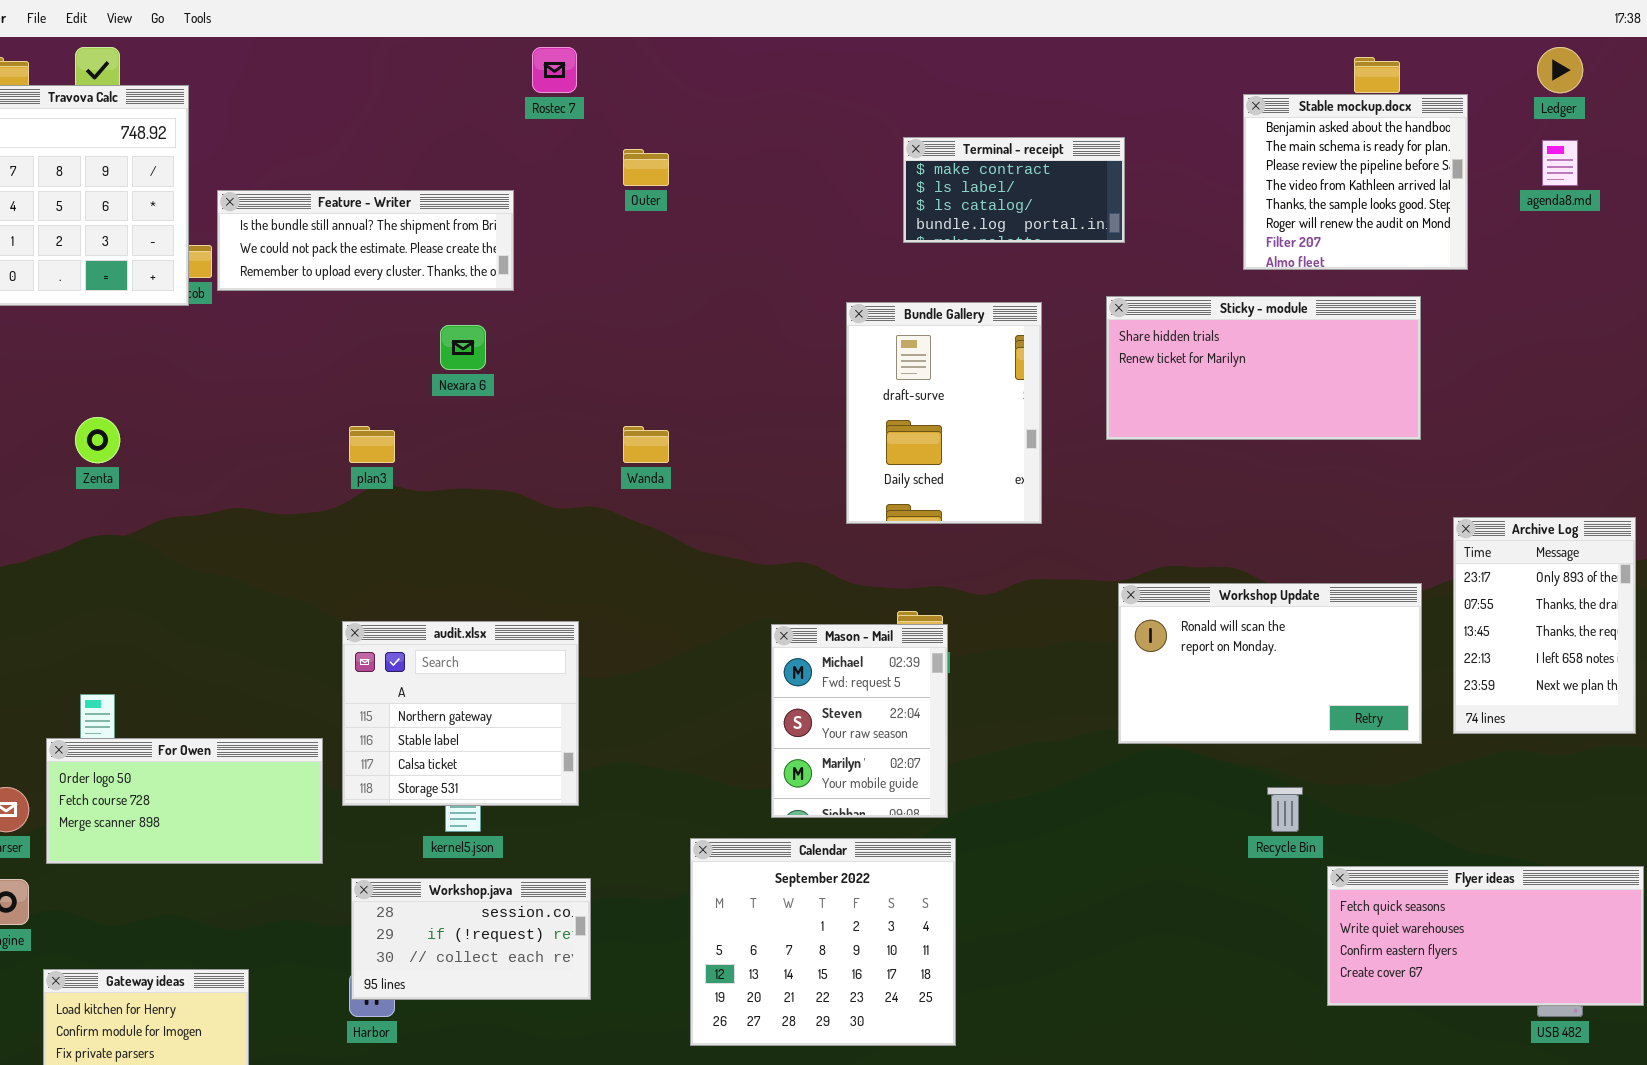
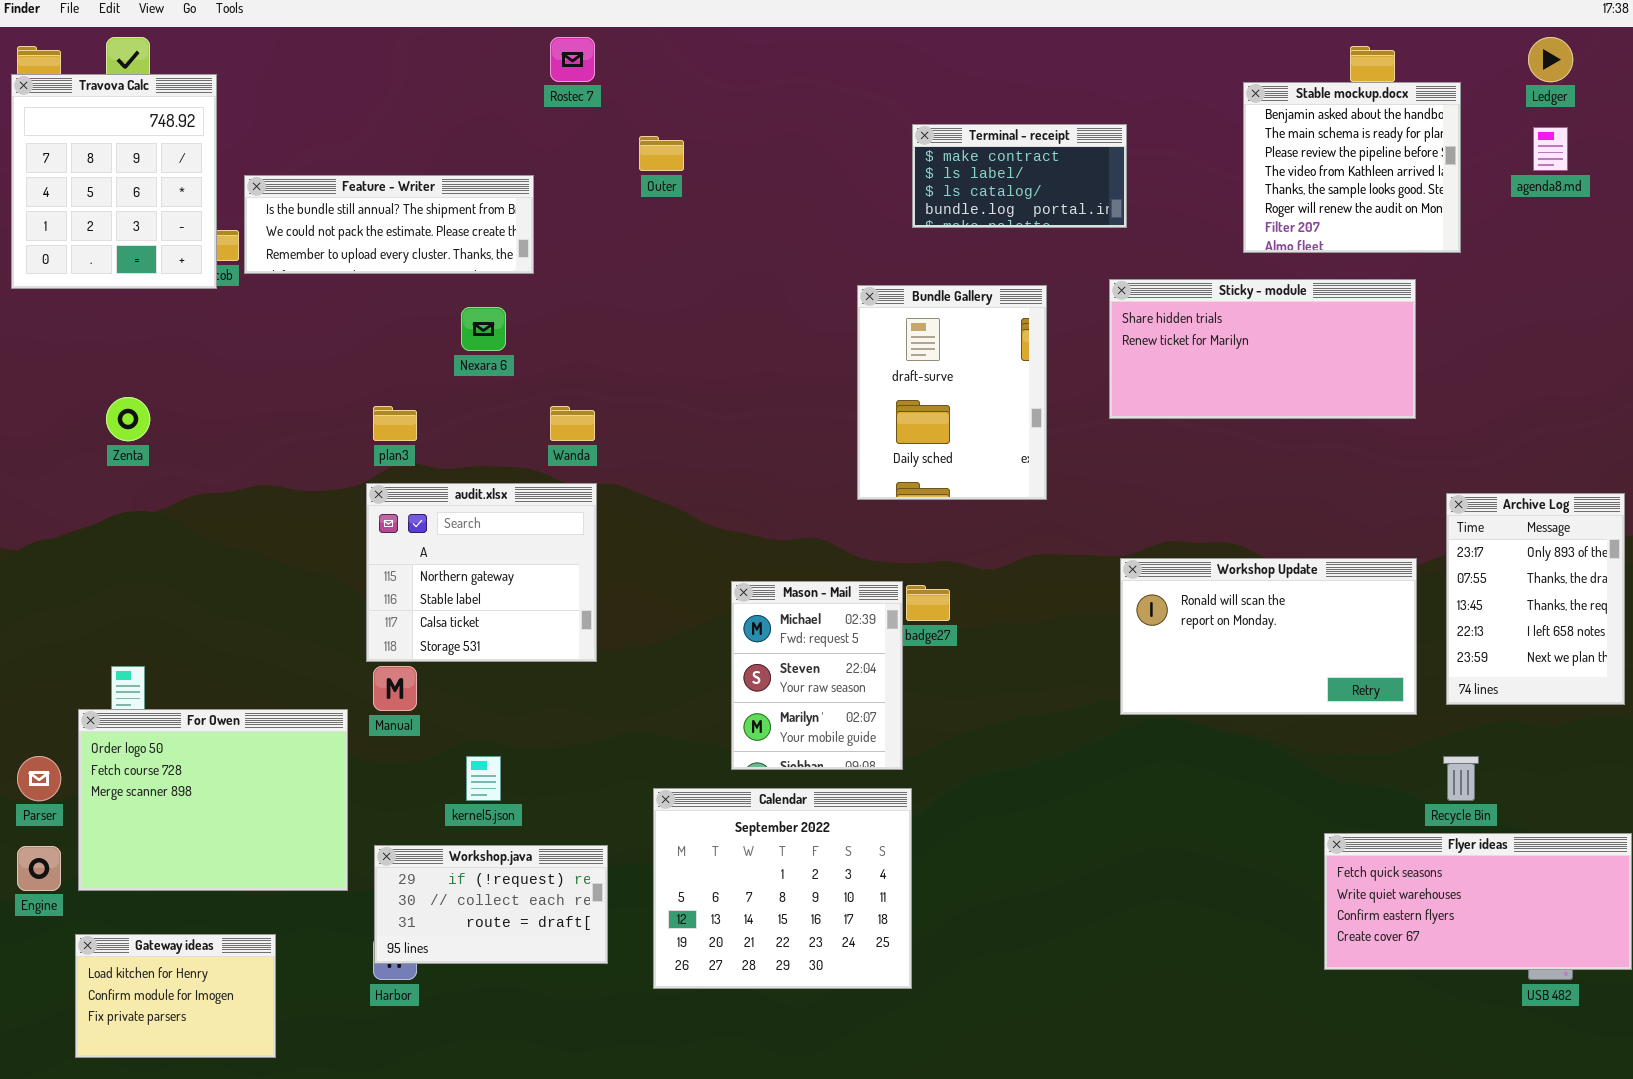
Wanda: [623,426,669,463] -> [550,406,595,441], moved
audit.xlsx: [342,621,579,806] -> [366,483,597,662], moved
Mason - Mail: [771,624,948,818] -> [731,581,903,770], moved
For Owen: [46,738,323,864] -> [78,709,348,891], resized
Recycle Bin: [1267,787,1303,832] -> [1443,756,1479,801], moved
Calendar: [690,838,956,1046] -> [653,788,912,989], moved
Workshop.java: [351,878,591,1000] -> [374,845,608,964], scrolled down 1 row

